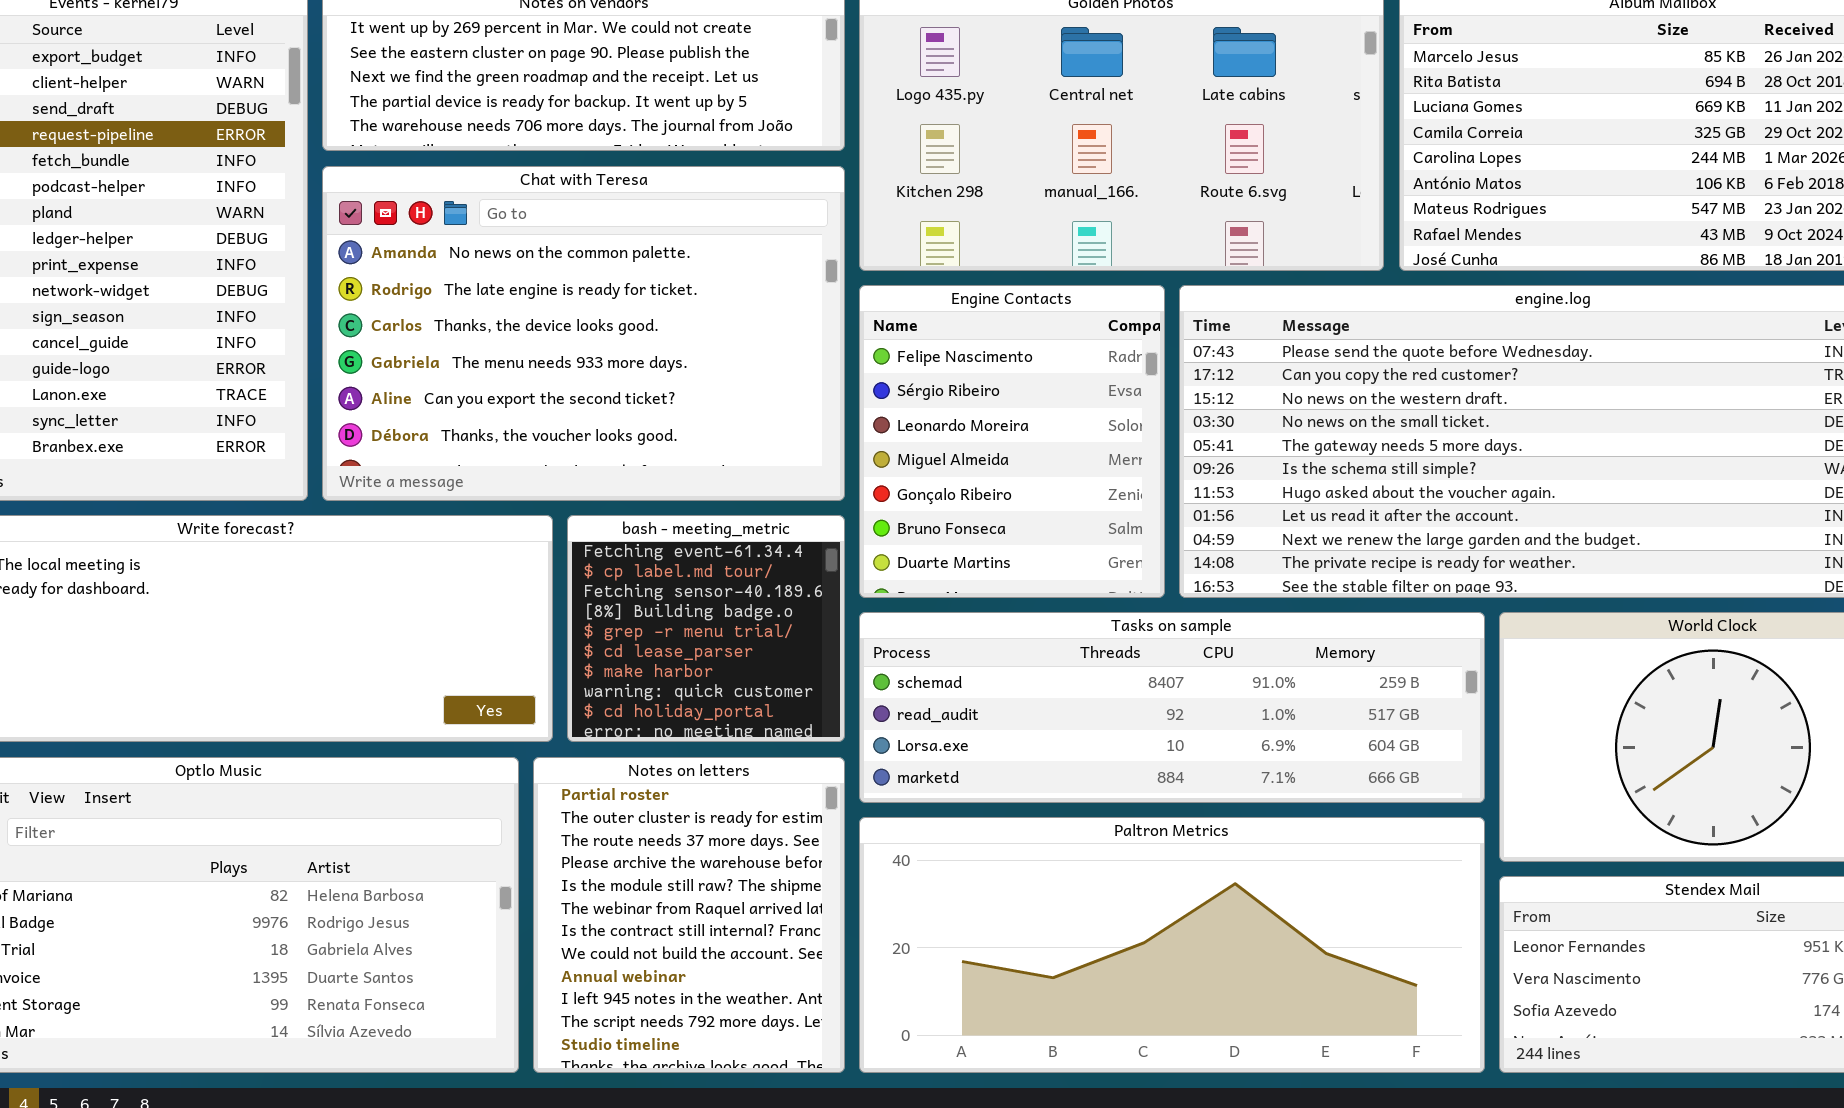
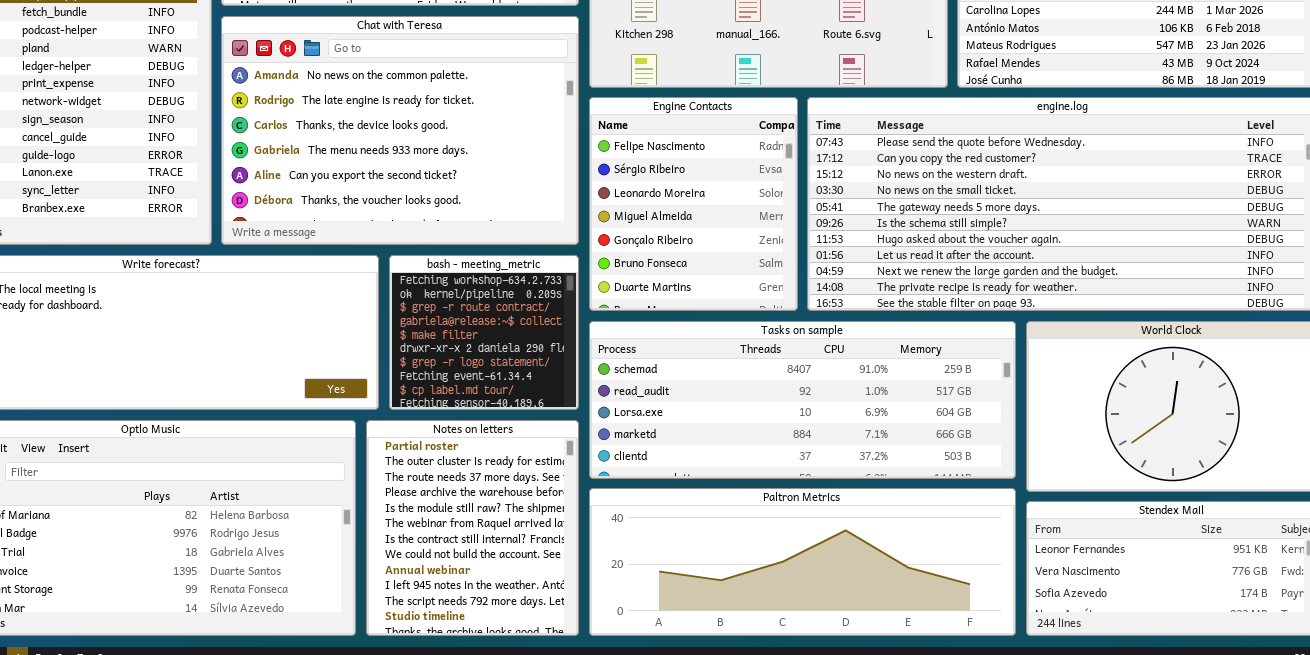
bash - meeting_metric: [567,515,845,742] -> [389,255,579,410], scrolled up 7 rows
Tasks on sample: [859,612,1485,803] -> [589,321,1016,479], resized
Paltron Metrics: [859,817,1485,1073] -> [589,488,1016,636], resized

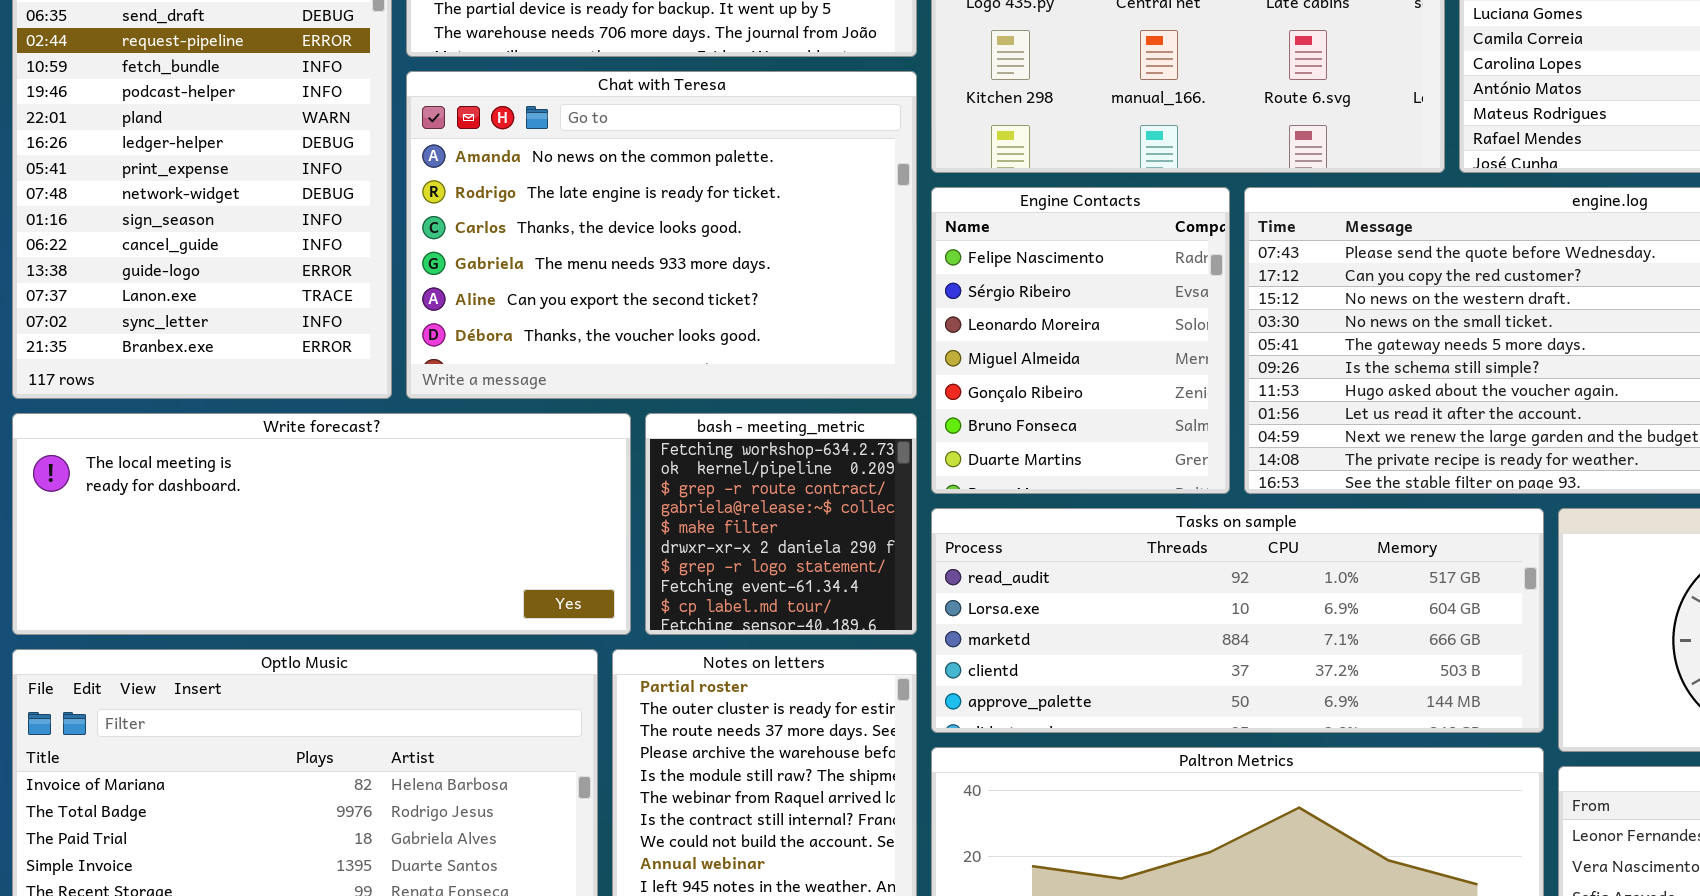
Tasks on sample: [589,321,1016,479] -> [931,508,1544,733], scrolled down 1 row

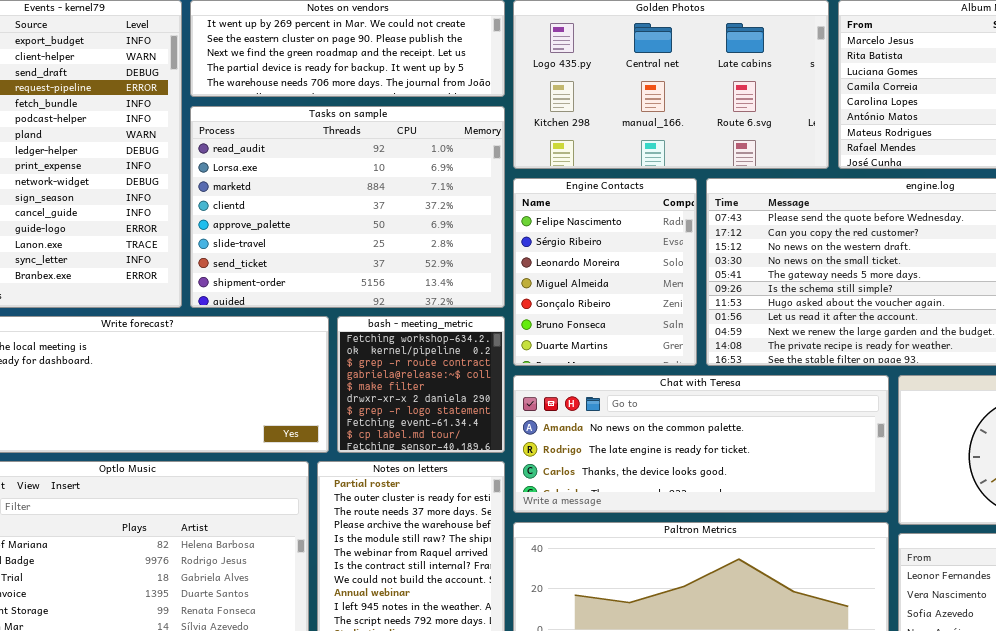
Chat with Teresa: [406,71,917,399] -> [513,375,889,513], moved, resized
Tasks on sample: [931,508,1544,733] -> [190,106,505,308], moved, resized

